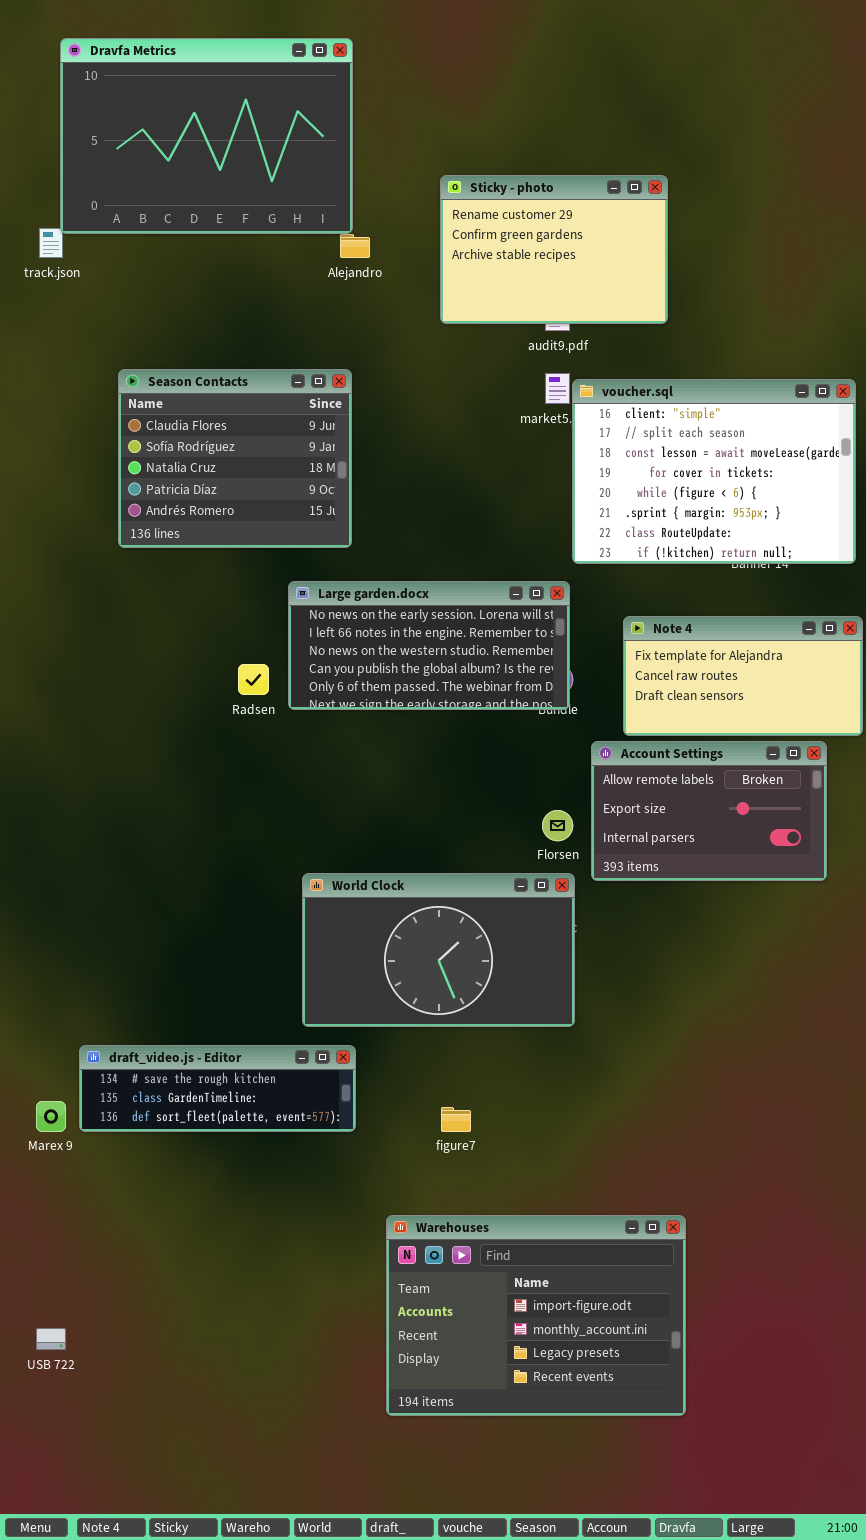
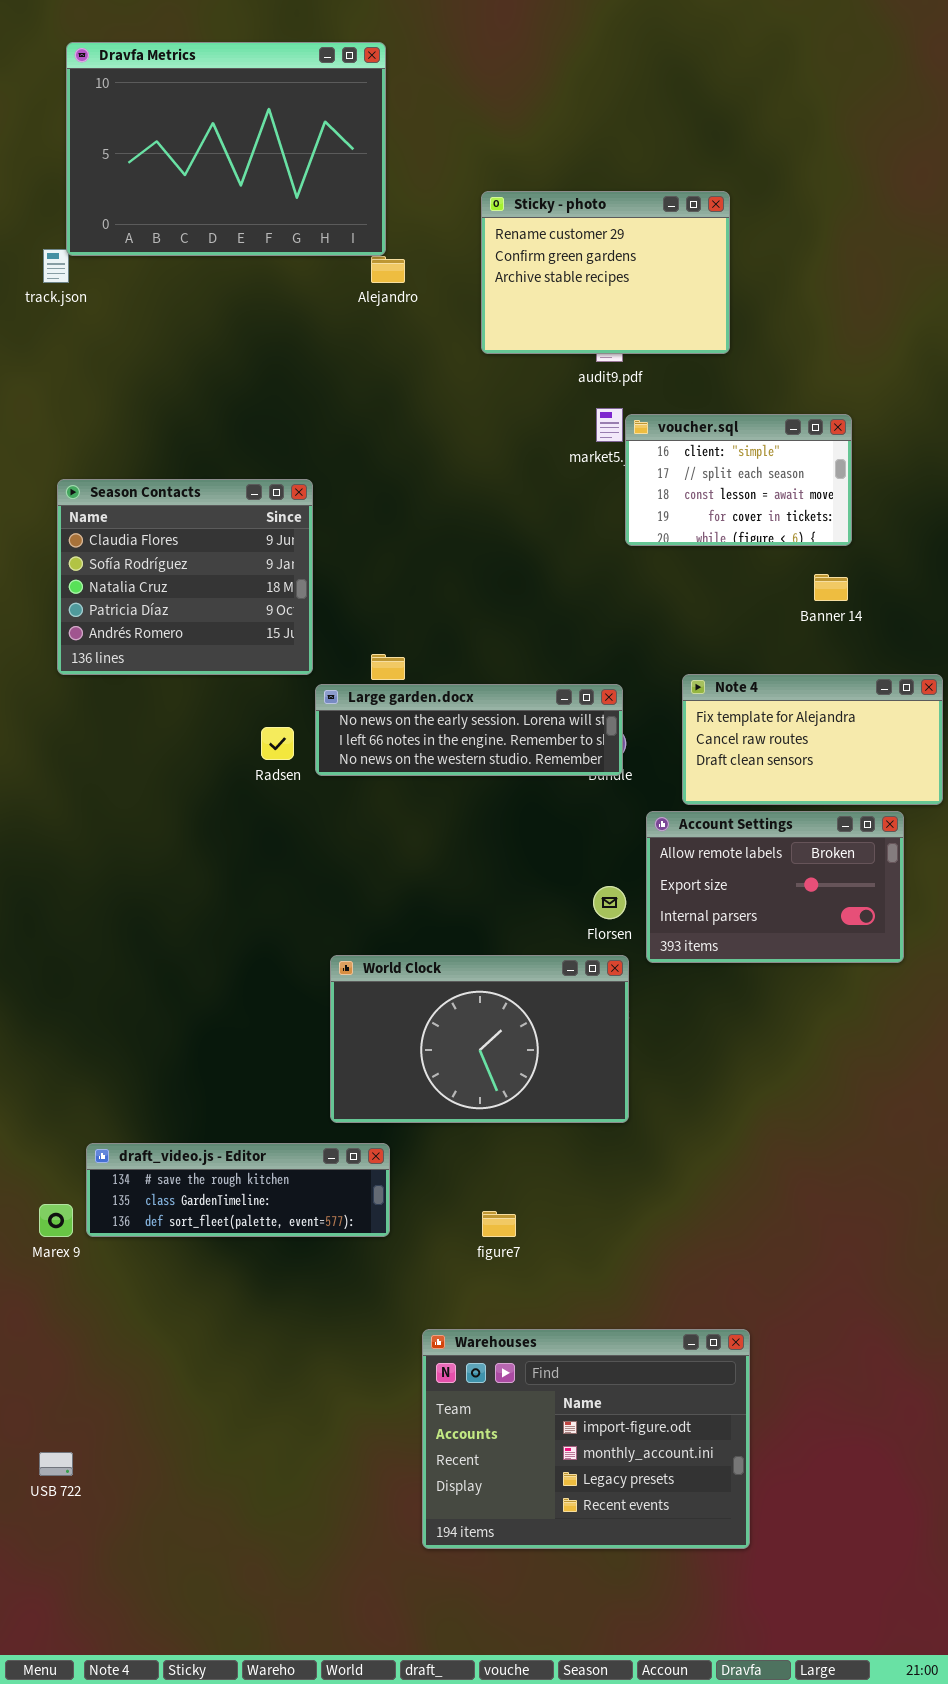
Season Contacts: [118,369,352,548] -> [57,479,313,675], moved
voucher.sql: [572,379,856,564] -> [625,414,852,546], resized
Large garden.docx: [288,581,570,710] -> [315,684,623,776], resized

